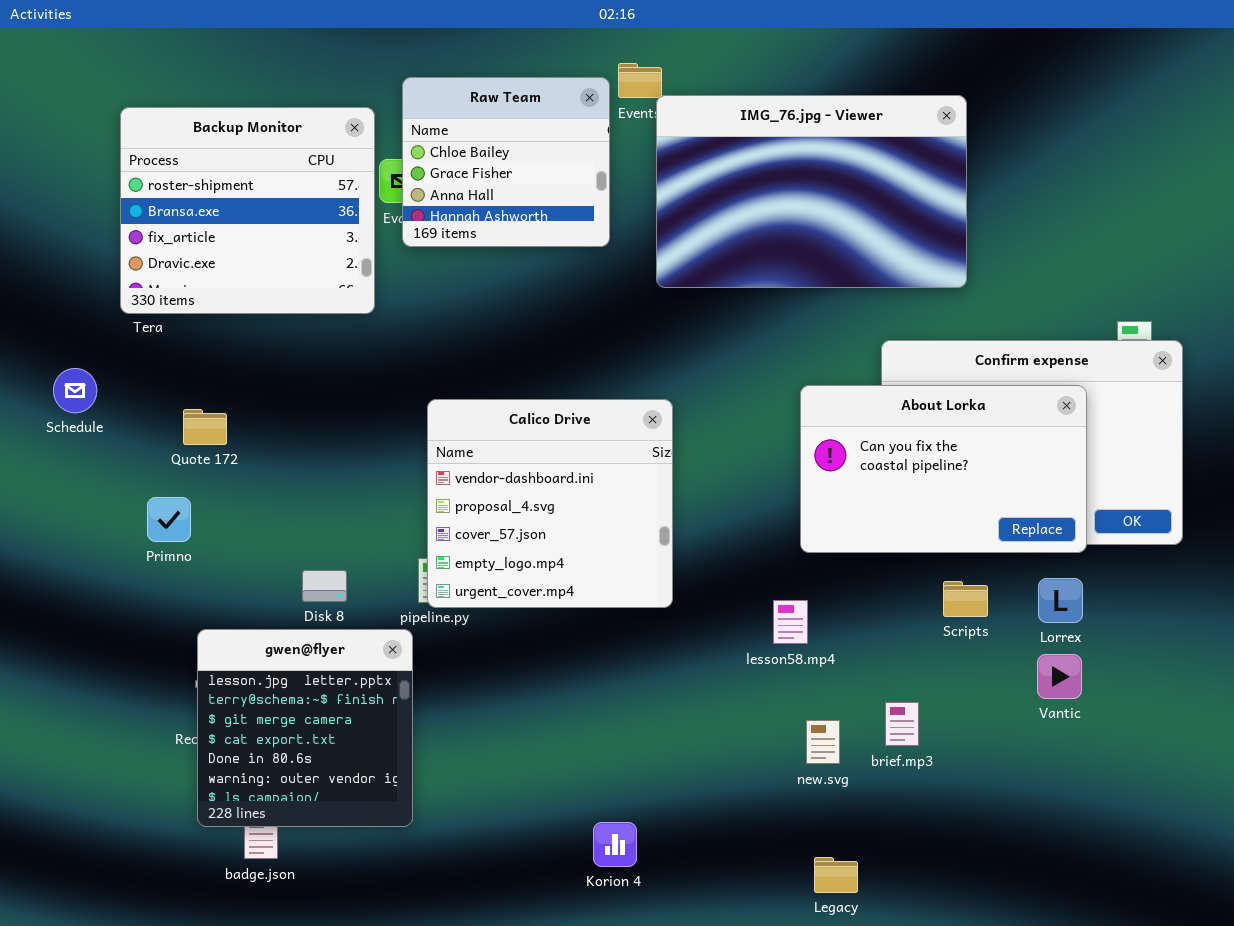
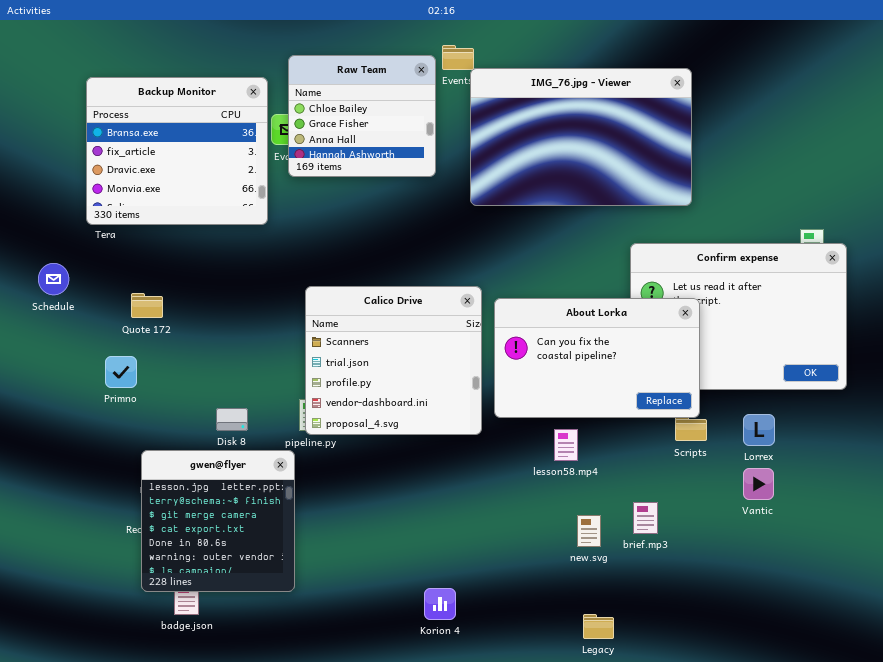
Backup Monitor: [120,107,375,314] -> [86,77,268,225], scrolled down 1 row
About Lorka: [800,385,1087,553] -> [494,298,700,418], moved
Calico Drive: [427,399,673,608] -> [305,286,482,435], scrolled up 3 rows

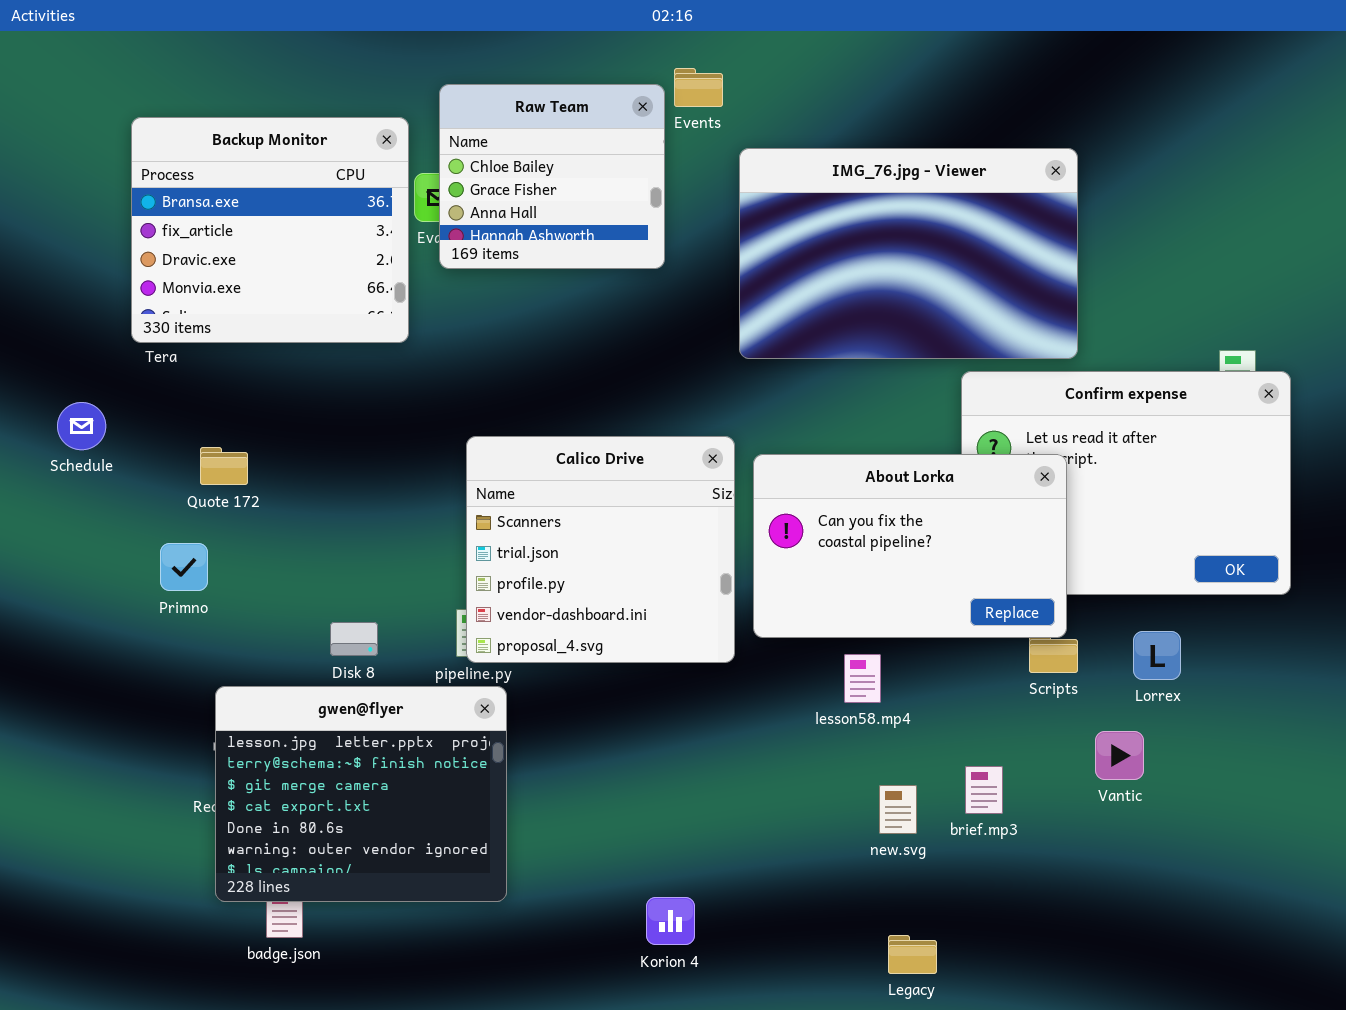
IMG_76.jpg - Viewer: [470,68,692,206] -> [739,148,1078,359], moved
gwen@flyer: [141,450,295,592] -> [215,686,507,902], resized
Vantic: [743,468,774,500] -> [1095,731,1144,780], moved

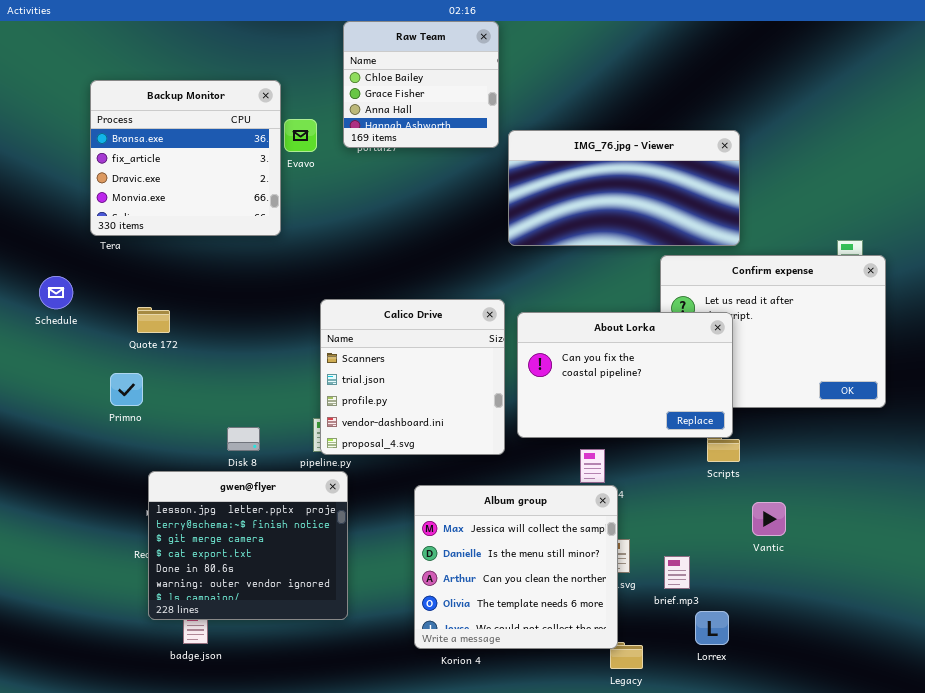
Raw Team: [439,84,665,269] -> [343,21,499,148], moved
IMG_76.jpg - Viewer: [739,148,1078,359] -> [508,130,740,246], resized
Lorrex: [1133,631,1181,680] -> [695,611,729,645], moved
Album group: none -> [414,485,618,649], opened
brief.mp3: [965,766,1003,814] -> [664,556,690,589], moved

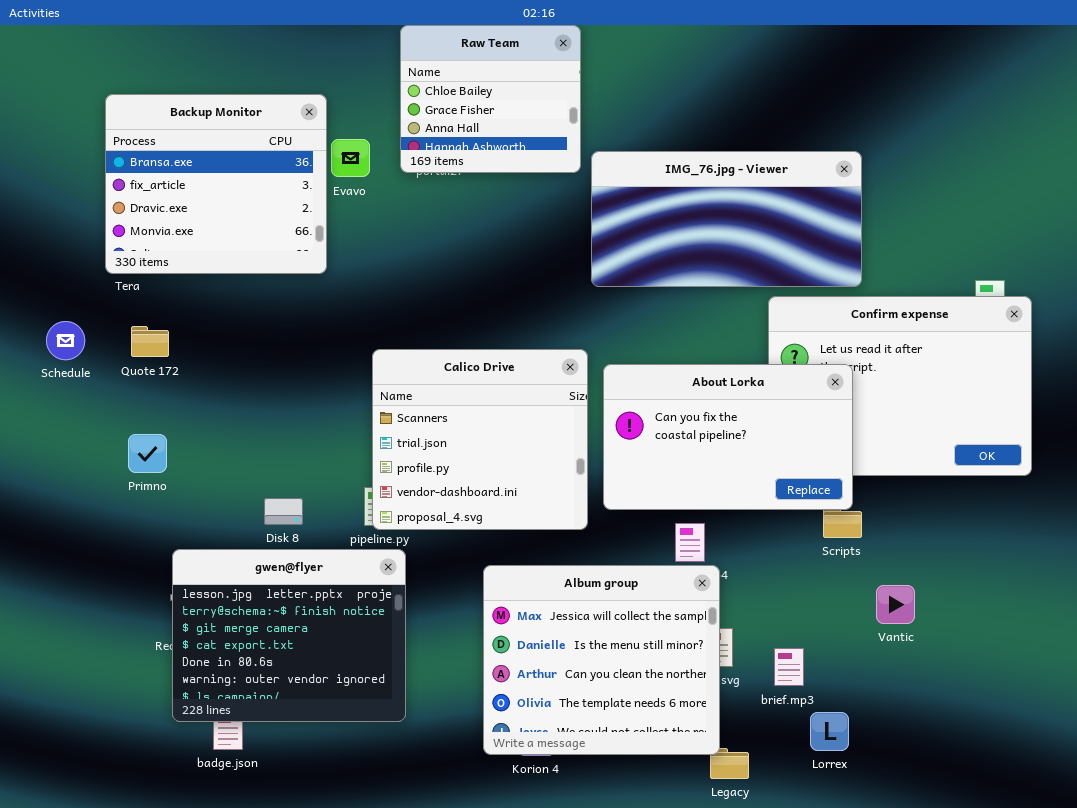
Quote 172: [137,307,170,333] -> [131,326,169,357], moved

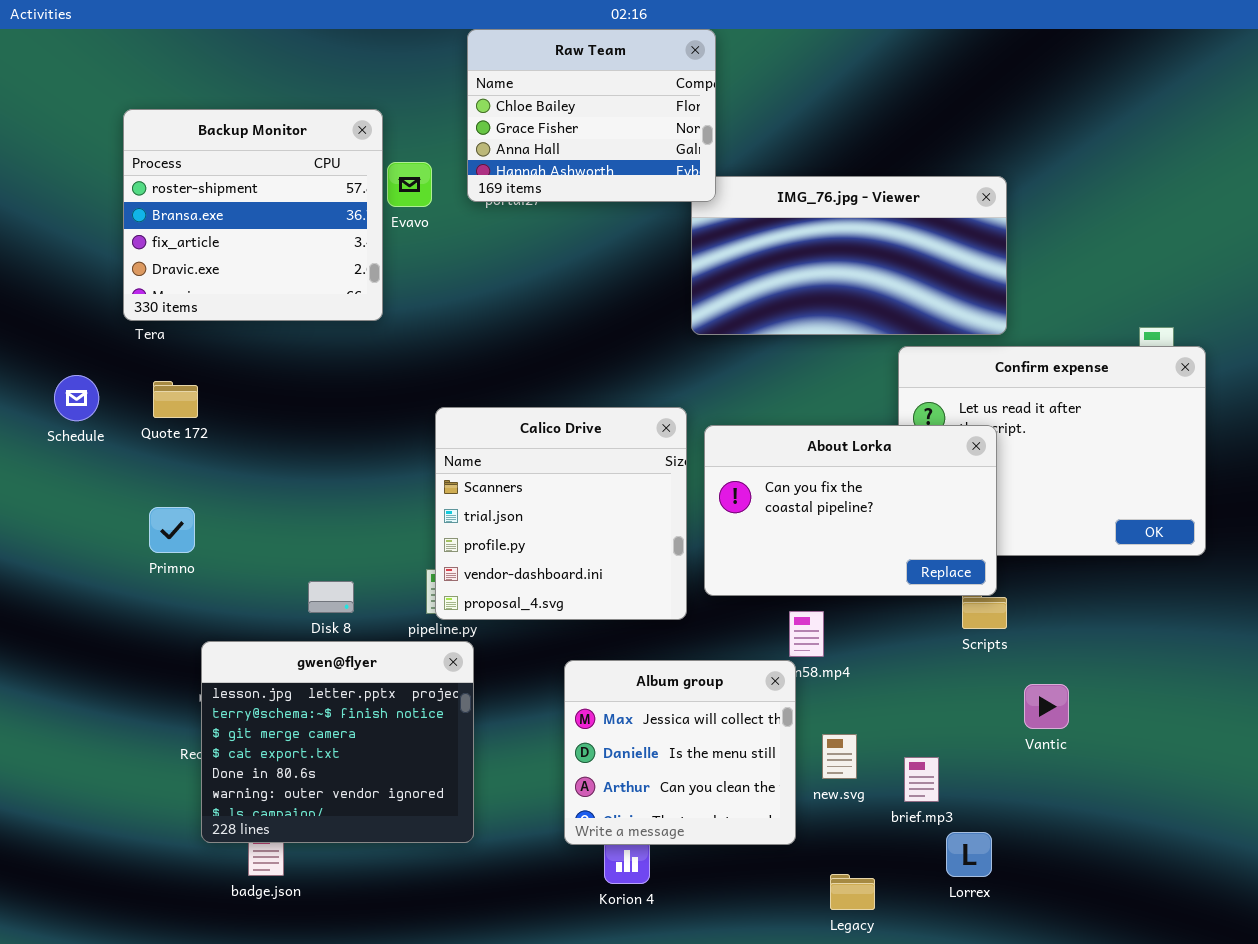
Raw Team: [400,25,581,173] -> [467,29,716,202], resized
Backup Monitor: [105,94,327,274] -> [123,109,383,321], scrolled up 1 row
Album group: [483,565,720,755] -> [564,660,796,845], resized

